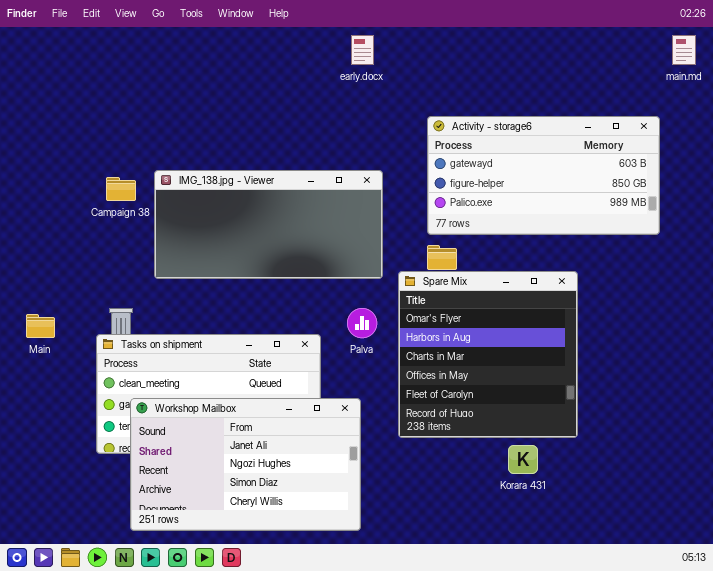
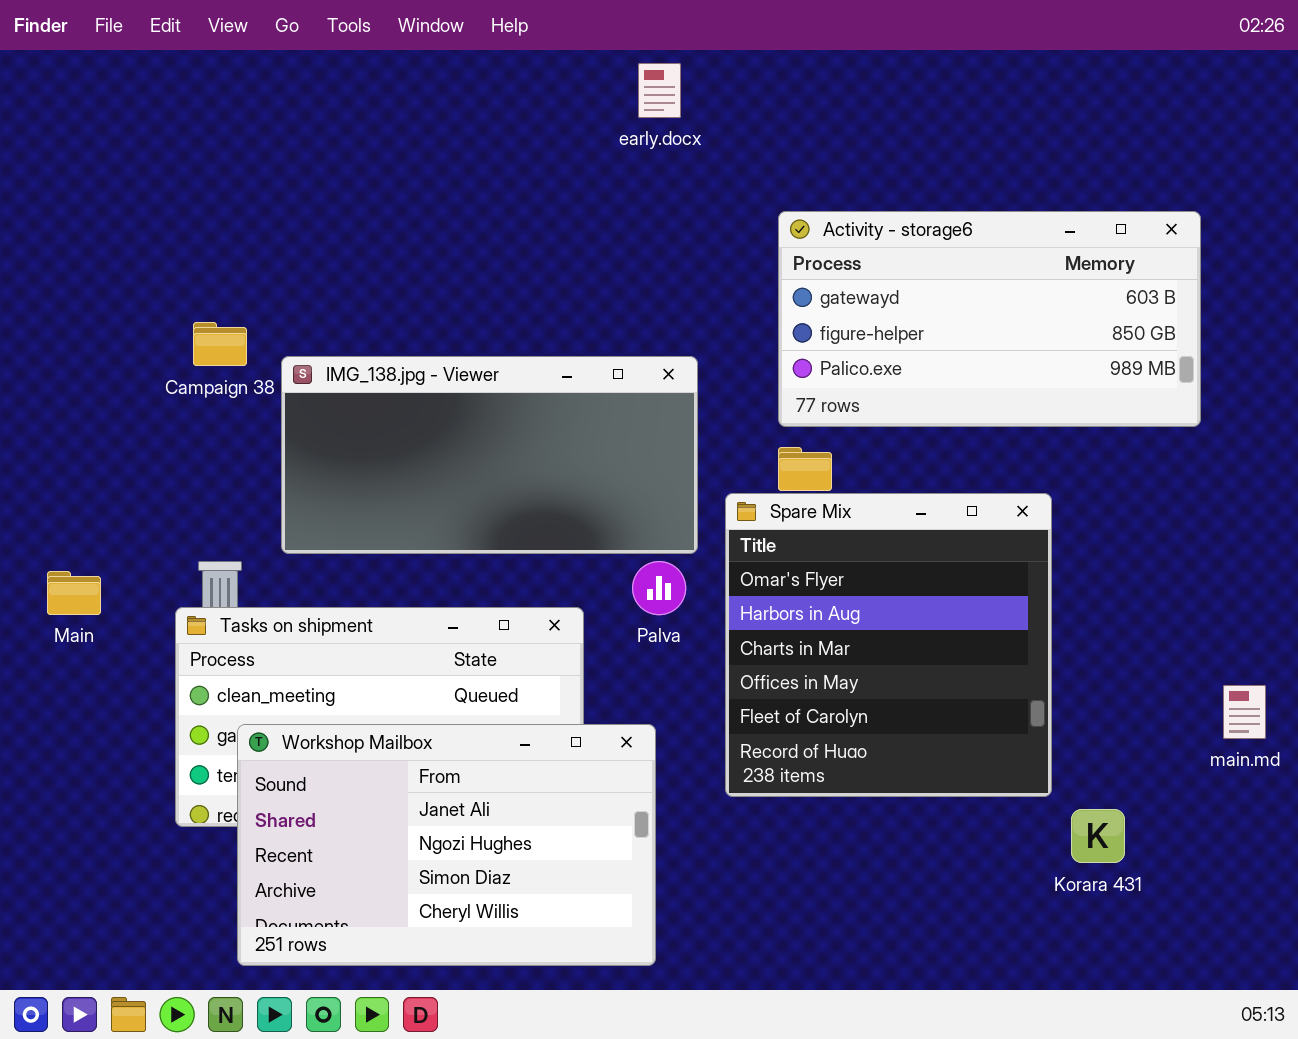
main.md: [672,35,696,65] -> [1223,685,1266,739], moved
IMG_138.jpg - Viewer: [154,170,383,279] -> [281,356,698,554], moved
Korara 431: [508,445,538,474] -> [1071,809,1125,863], moved

